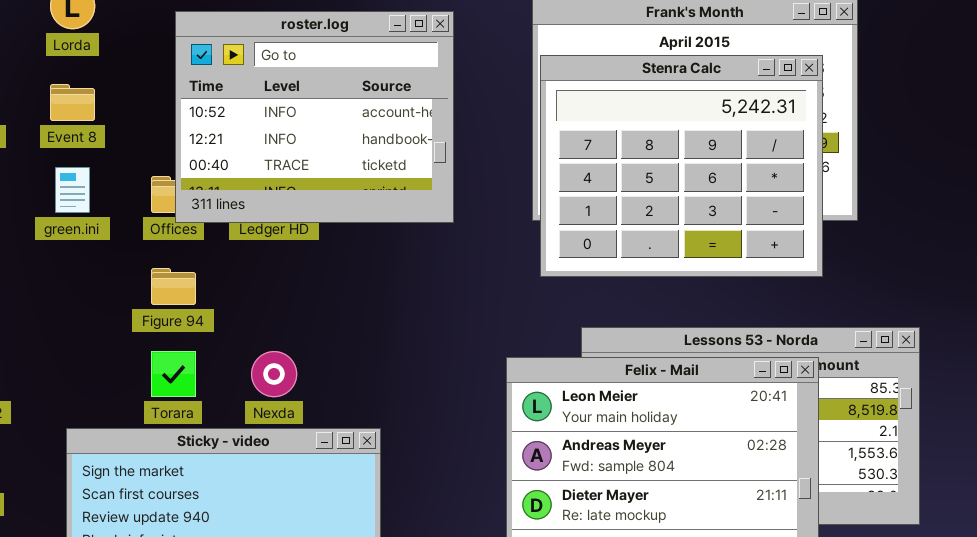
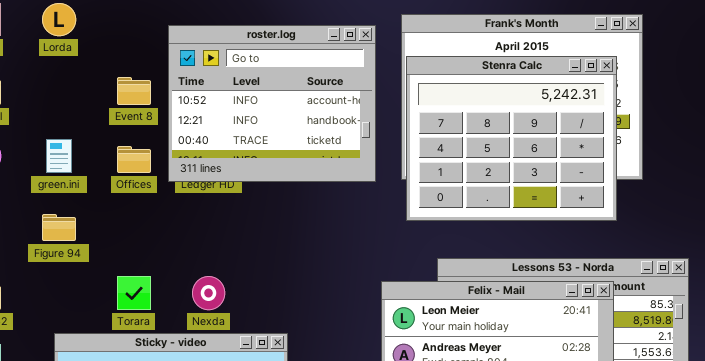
roster.log: [175,11,454,223] -> [168,25,376,182], moved
Event 8: [50,84,95,121] -> [117,77,151,105], moved
Figure 94: [151,268,196,305] -> [42,214,76,241], moved

